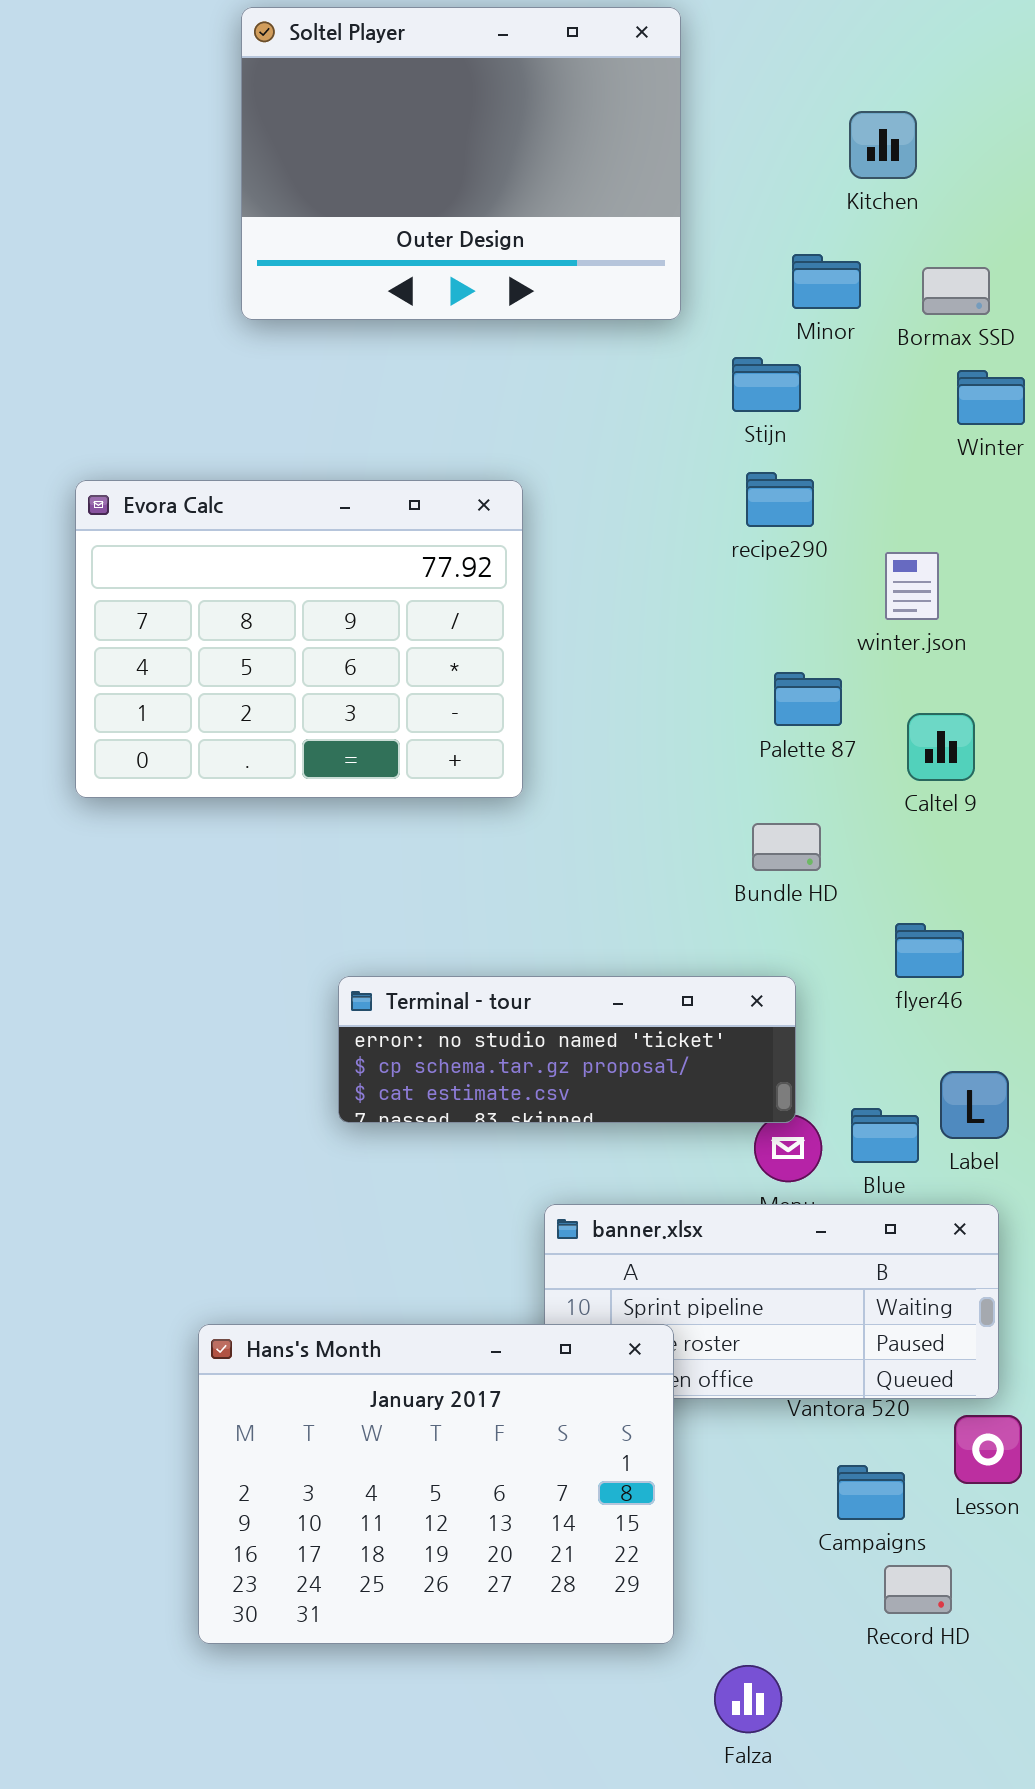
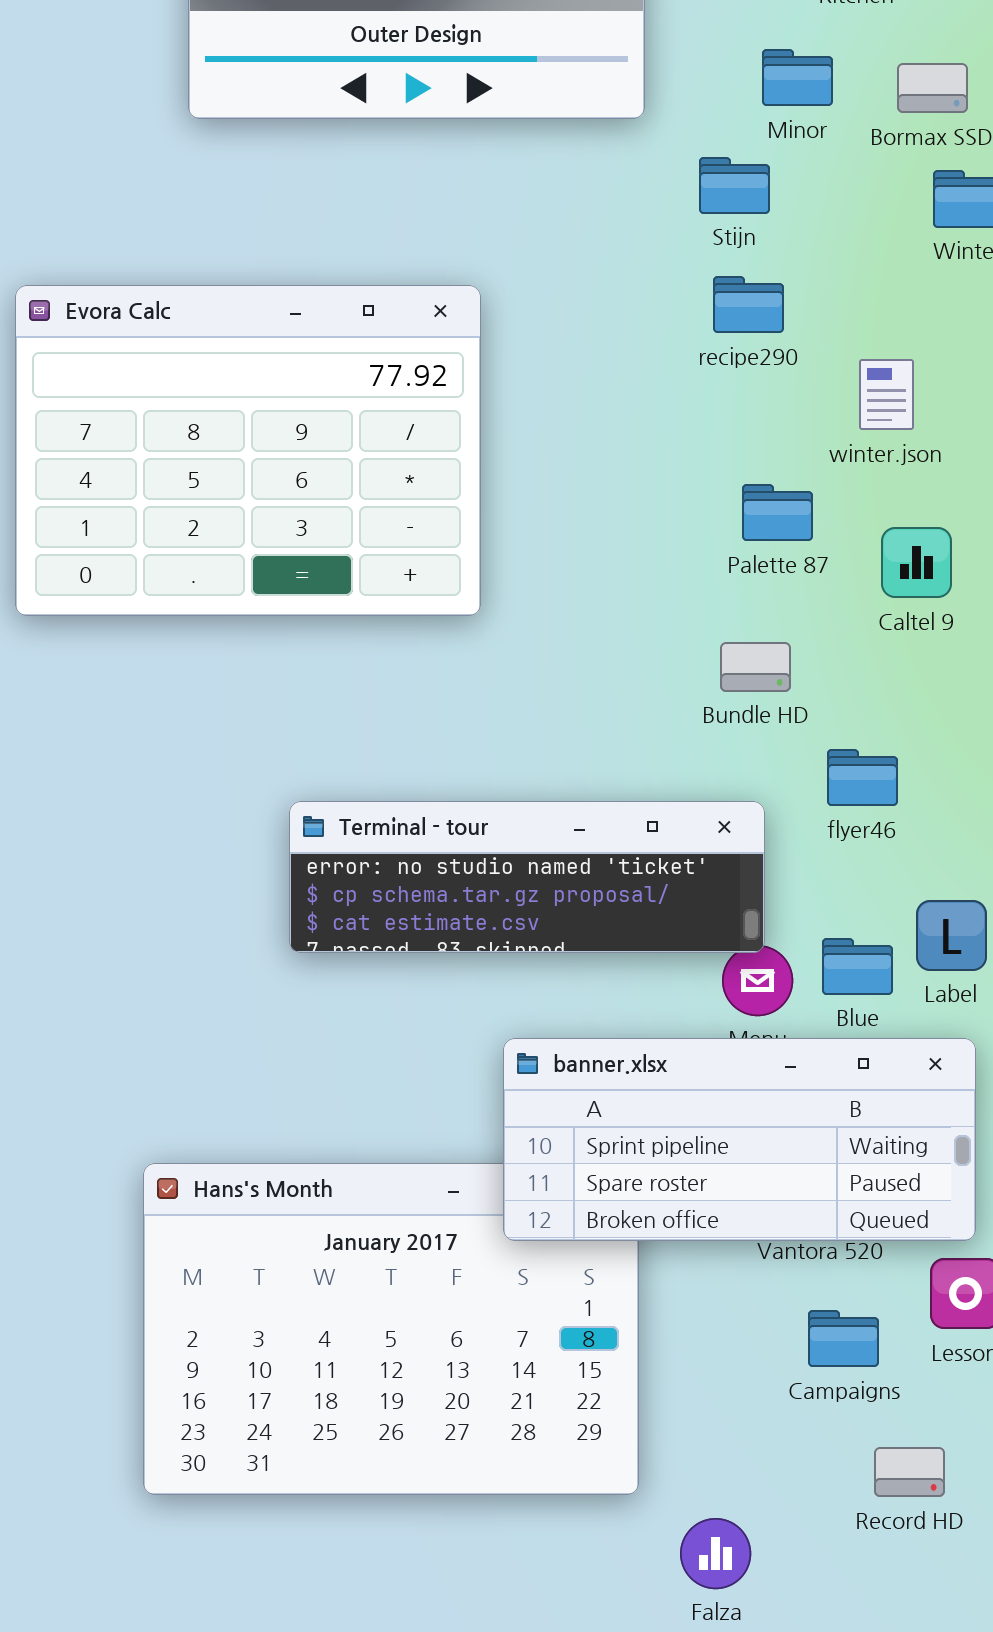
flyer46: [895,923,964,978] -> [827,749,898,806], moved
banner.xlsx: [544,1204,999,1399] -> [503,1038,976,1241], raised
Record HD: [884,1565,952,1614] -> [874,1447,945,1497], moved

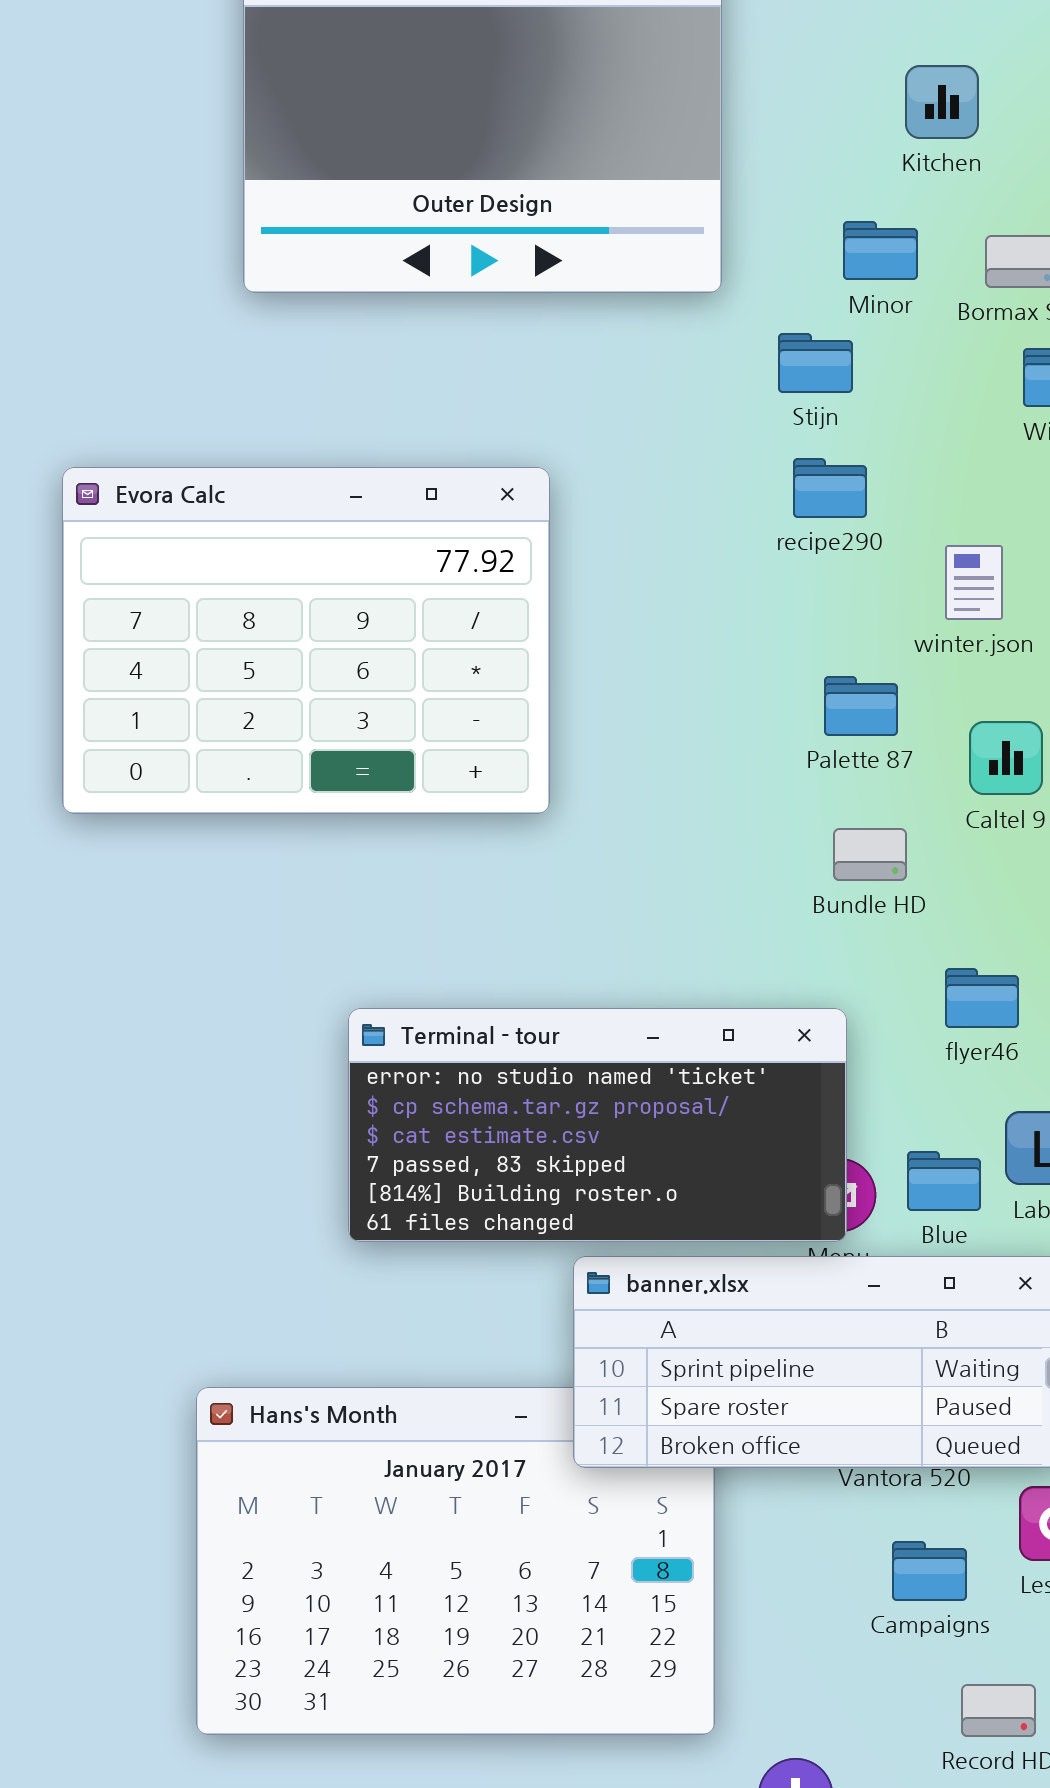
Bundle HD: [720,642,791,692] -> [833,828,907,881], moved
flyer46: [827,749,898,806] -> [945,968,1019,1028], moved
Terminal - tour: [289,801,765,953] -> [348,1008,847,1242], resized

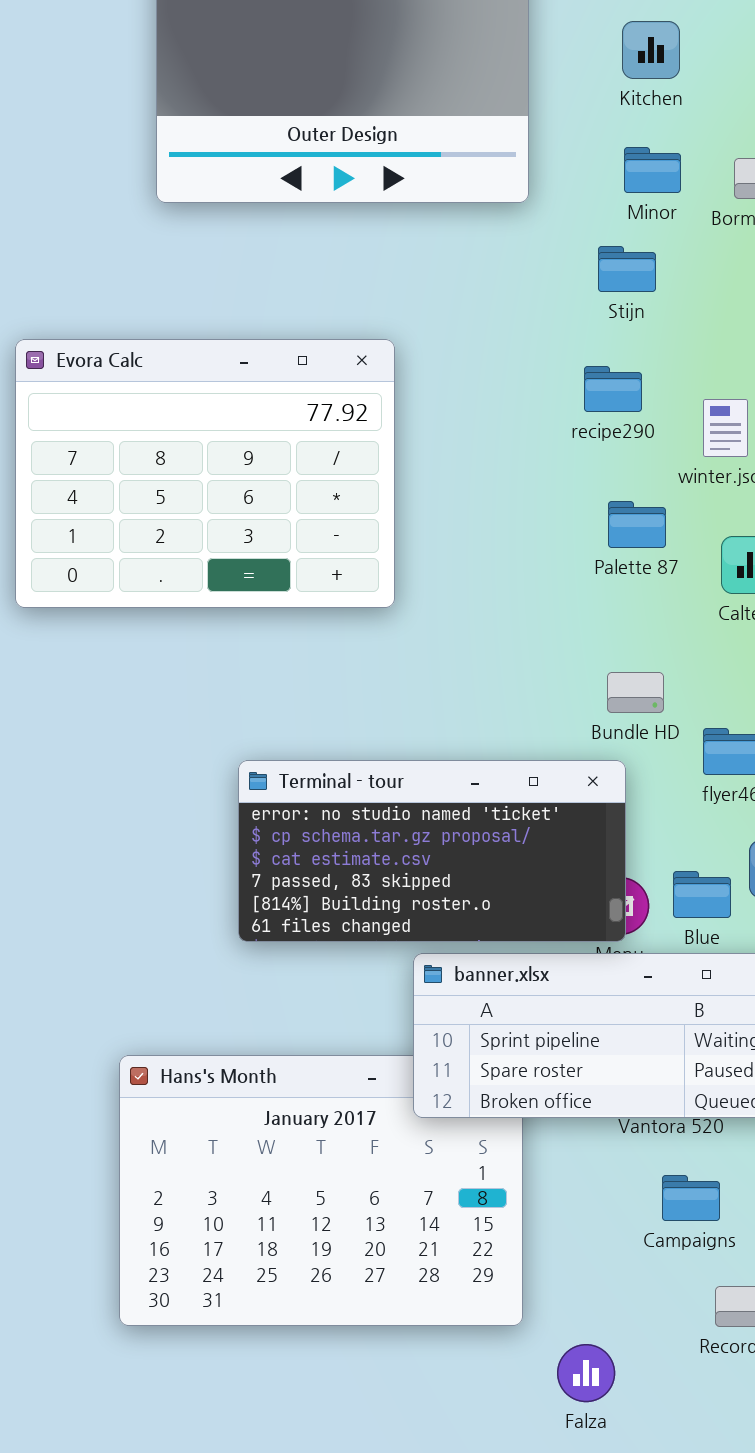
Kitchen: [905,65,979,139] -> [622,21,680,79], moved
Stijn: [778,333,853,393] -> [598,246,656,292], moved
recipe290: [793,458,867,518] -> [584,366,642,412], moved
Bundle HD: [833,828,907,881] -> [607,672,664,713], moved

